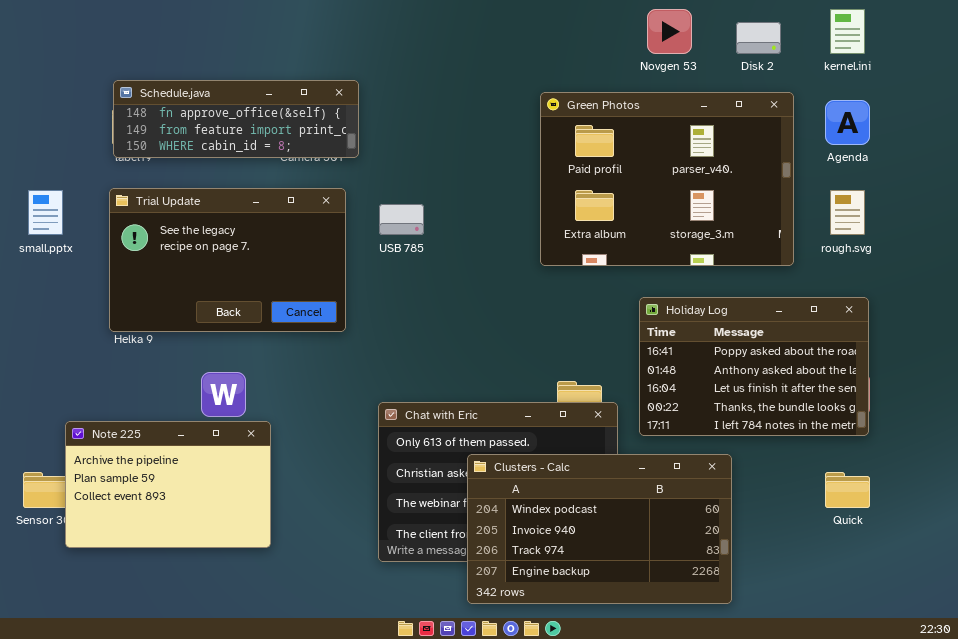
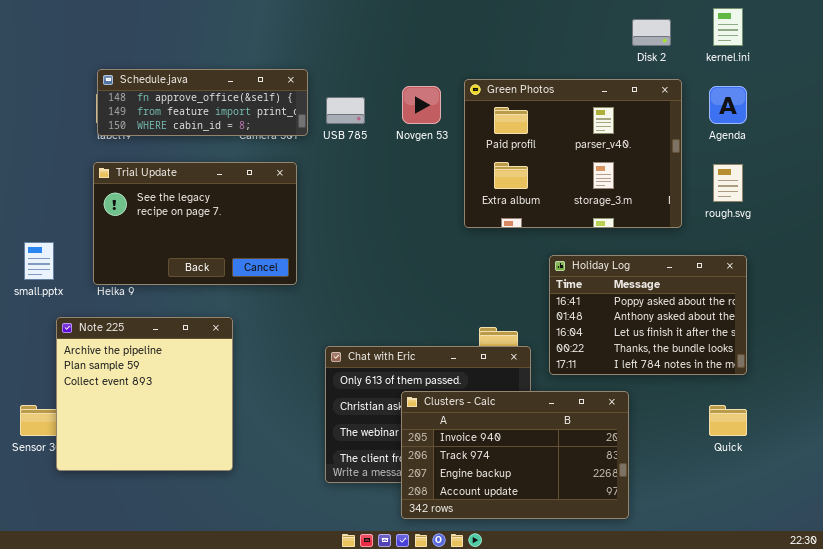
Novgen 53: [647,9,692,54] -> [402,86,441,124], moved
small.pptx: [28,190,63,235] -> [24,242,54,280], moved
USB 785: [379,204,424,235] -> [326,97,365,124], moved
Note 225: [65,421,271,548] -> [56,317,233,471], resized
Clusters - Calc: [467,454,732,604] -> [401,391,629,519], scrolled down 1 row

